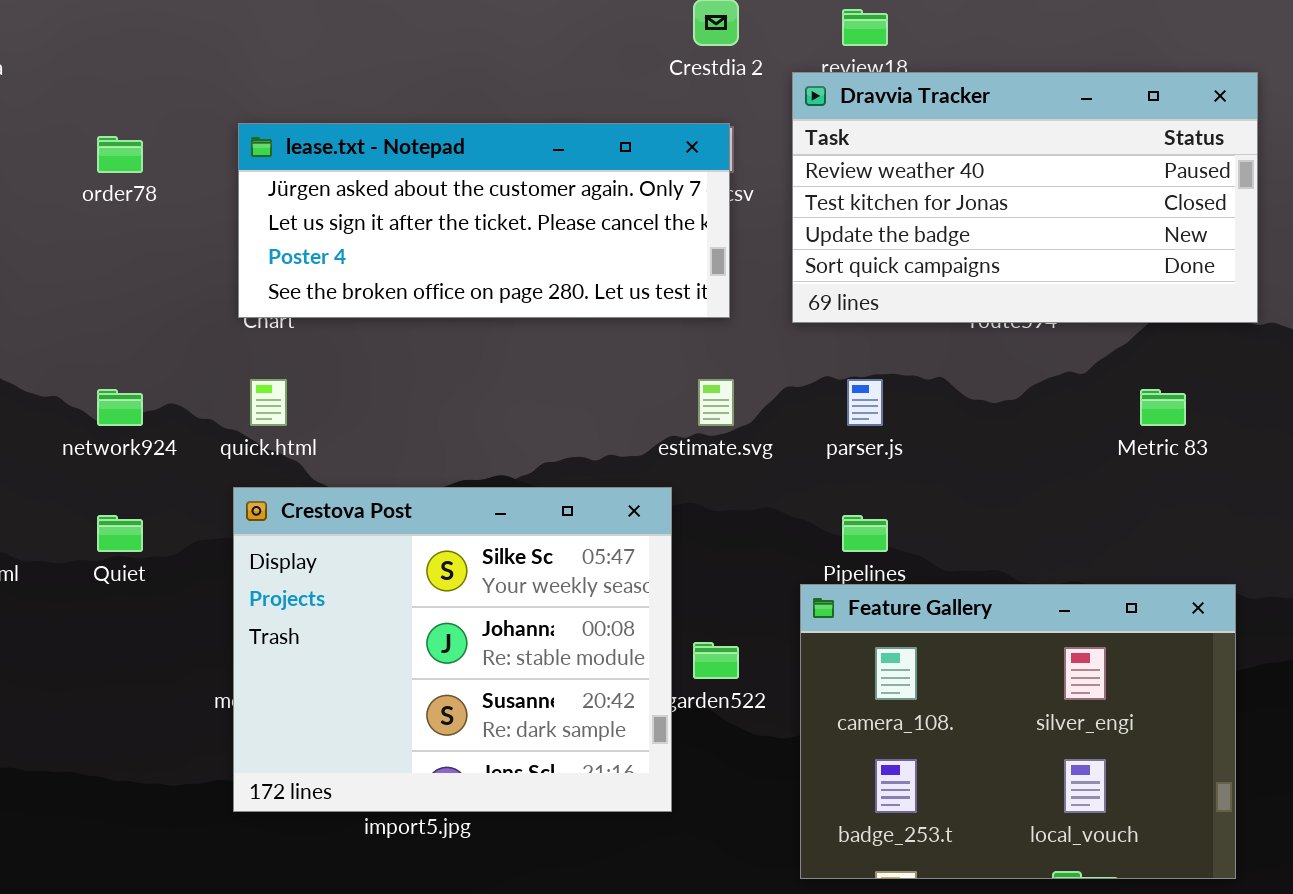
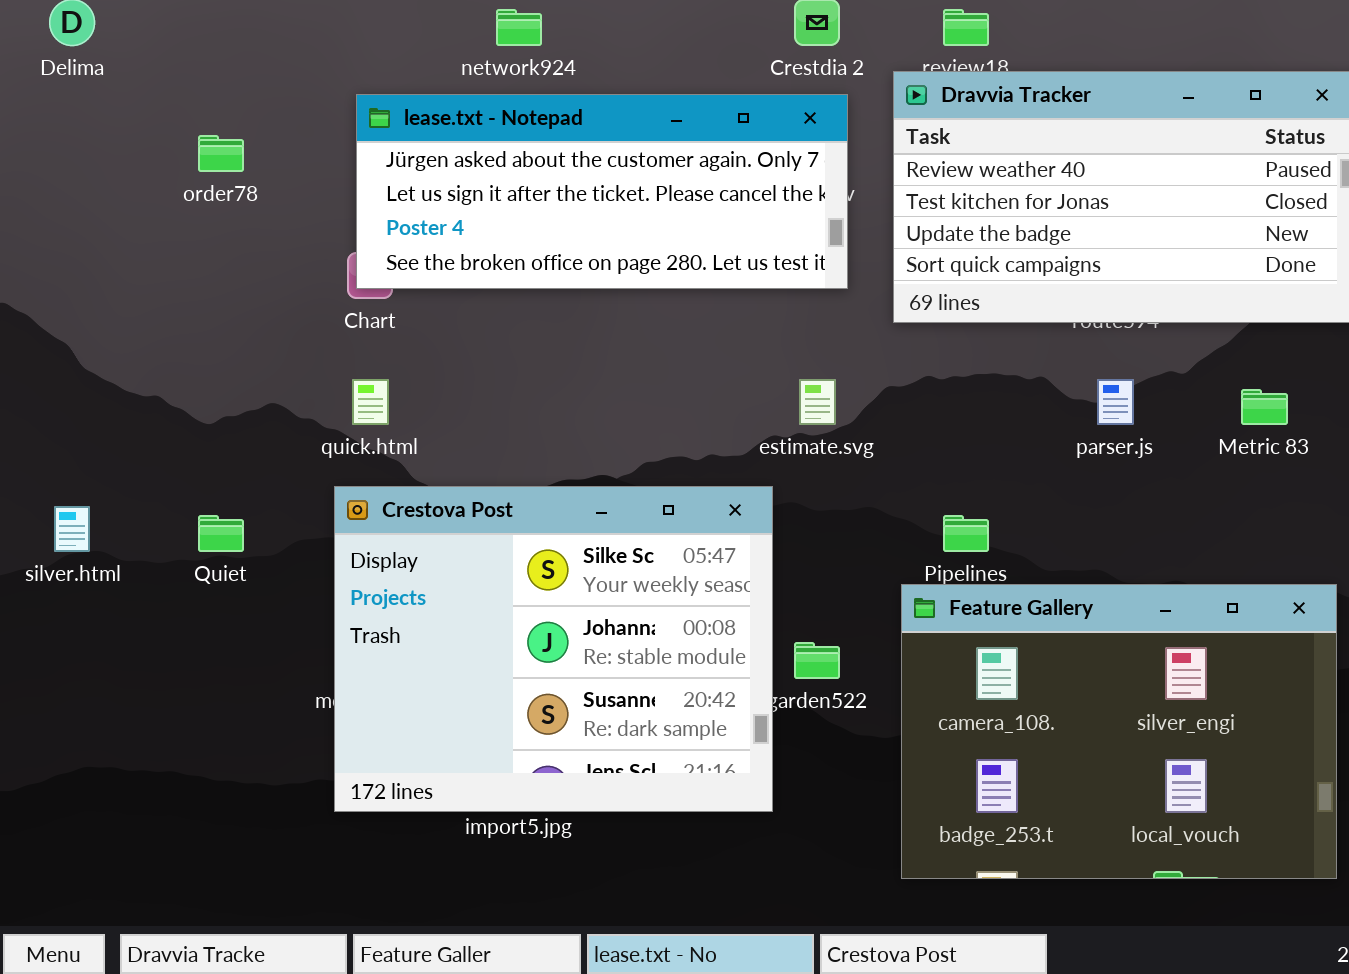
lease.txt - Notepad: [238,123,730,318] -> [356,94,848,289], moved
parser.js: [847,379,883,426] -> [1097,379,1134,425], moved
network924: [97,389,143,426] -> [496,9,542,46], moved

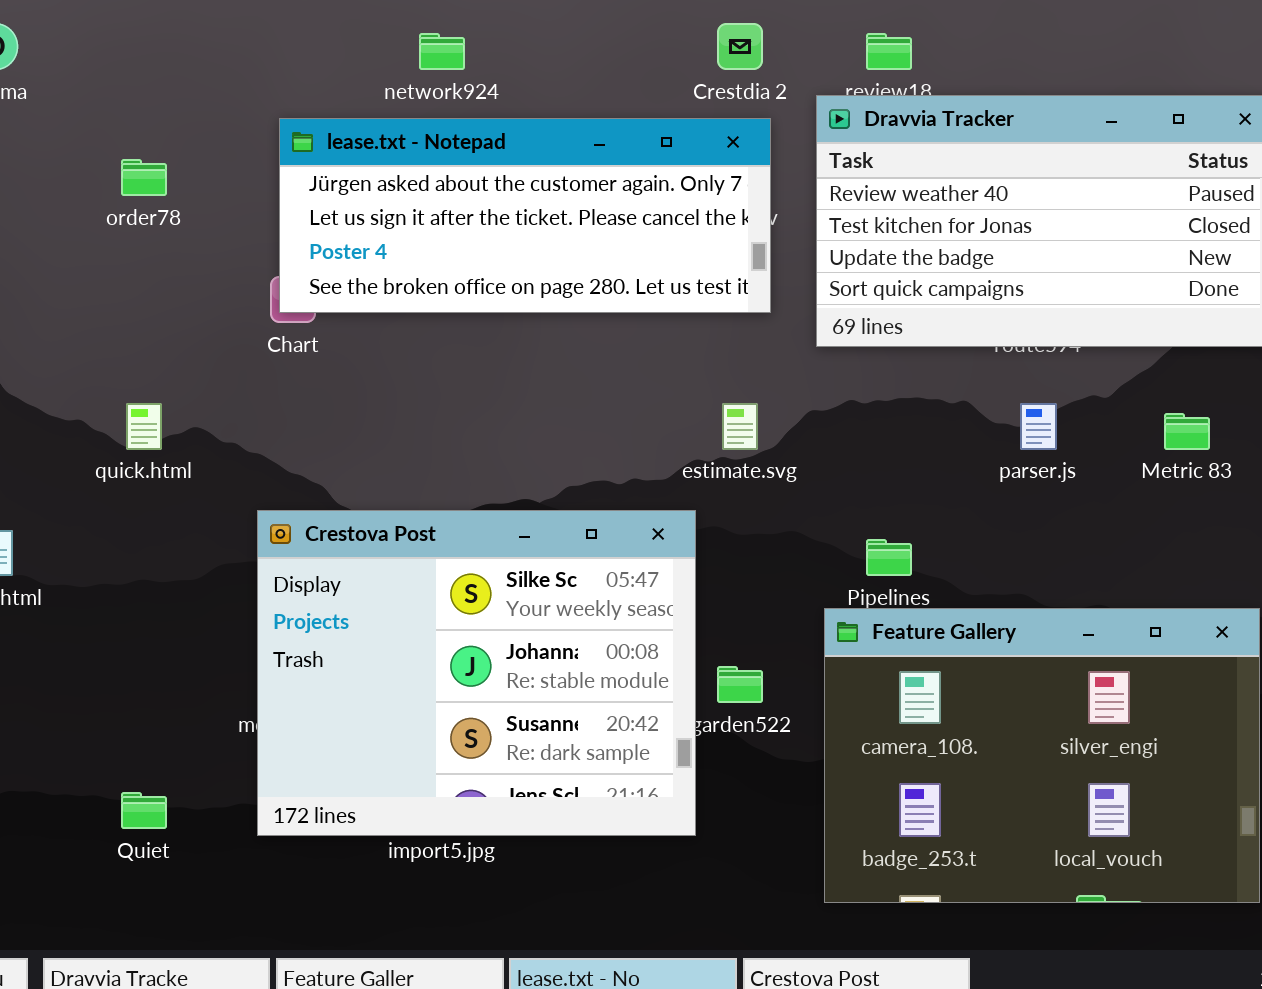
quick.html: [352,379,389,425] -> [126,403,162,450], moved
Quiet: [198,515,244,552] -> [121,792,167,829], moved

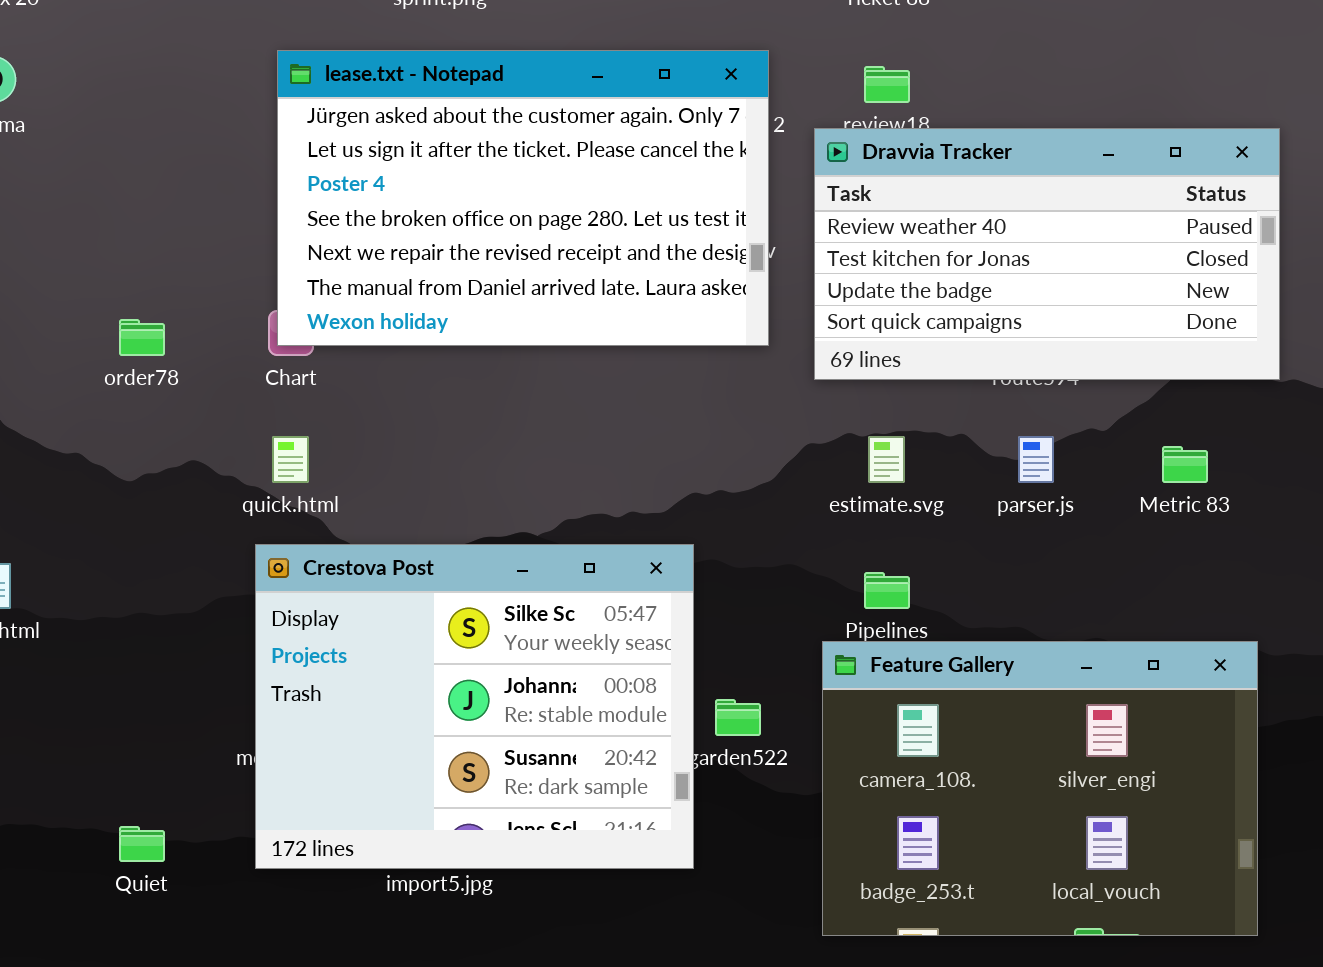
lease.txt - Notepad: [279,118,771,313] -> [277,50,769,346], resized
order78: [121,159,167,196] -> [119,319,165,356], moved
quick.html: [126,403,162,450] -> [272,436,309,483], moved
estimate.svg: [722,403,758,450] -> [868,436,905,483], moved

